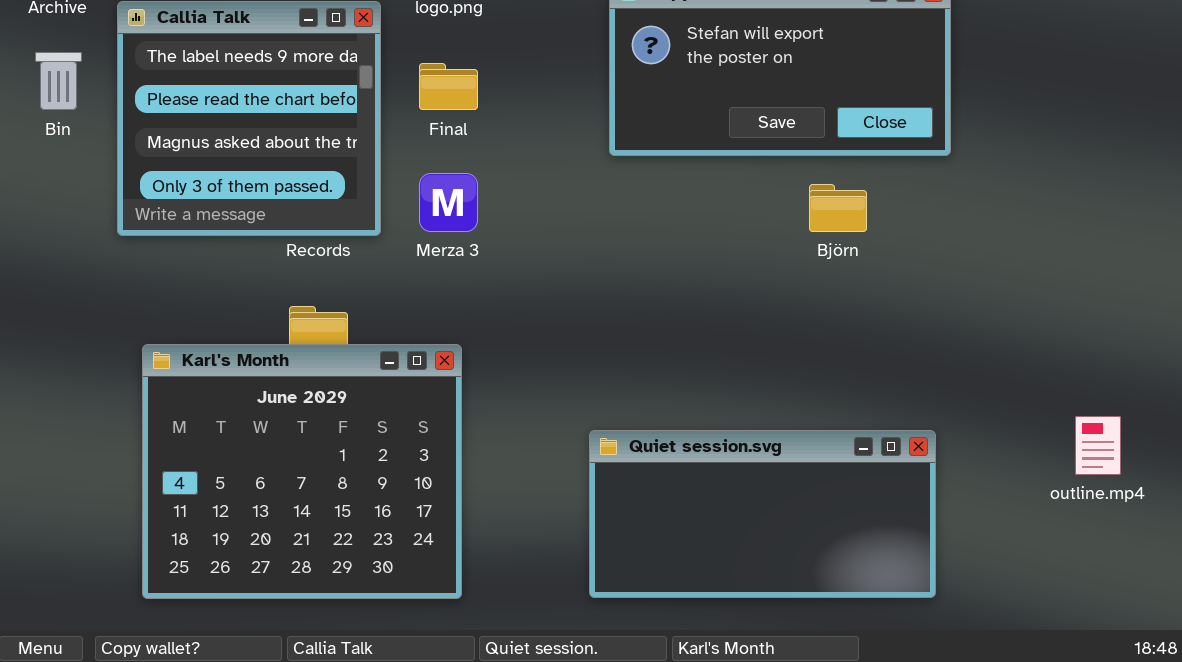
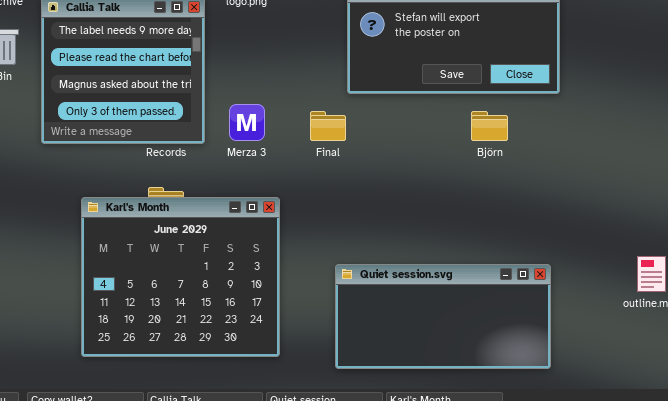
Final: [419,63,478,110] -> [310,111,346,141], moved
Karl's Month: [142,344,462,599] -> [81,197,280,357], moved

